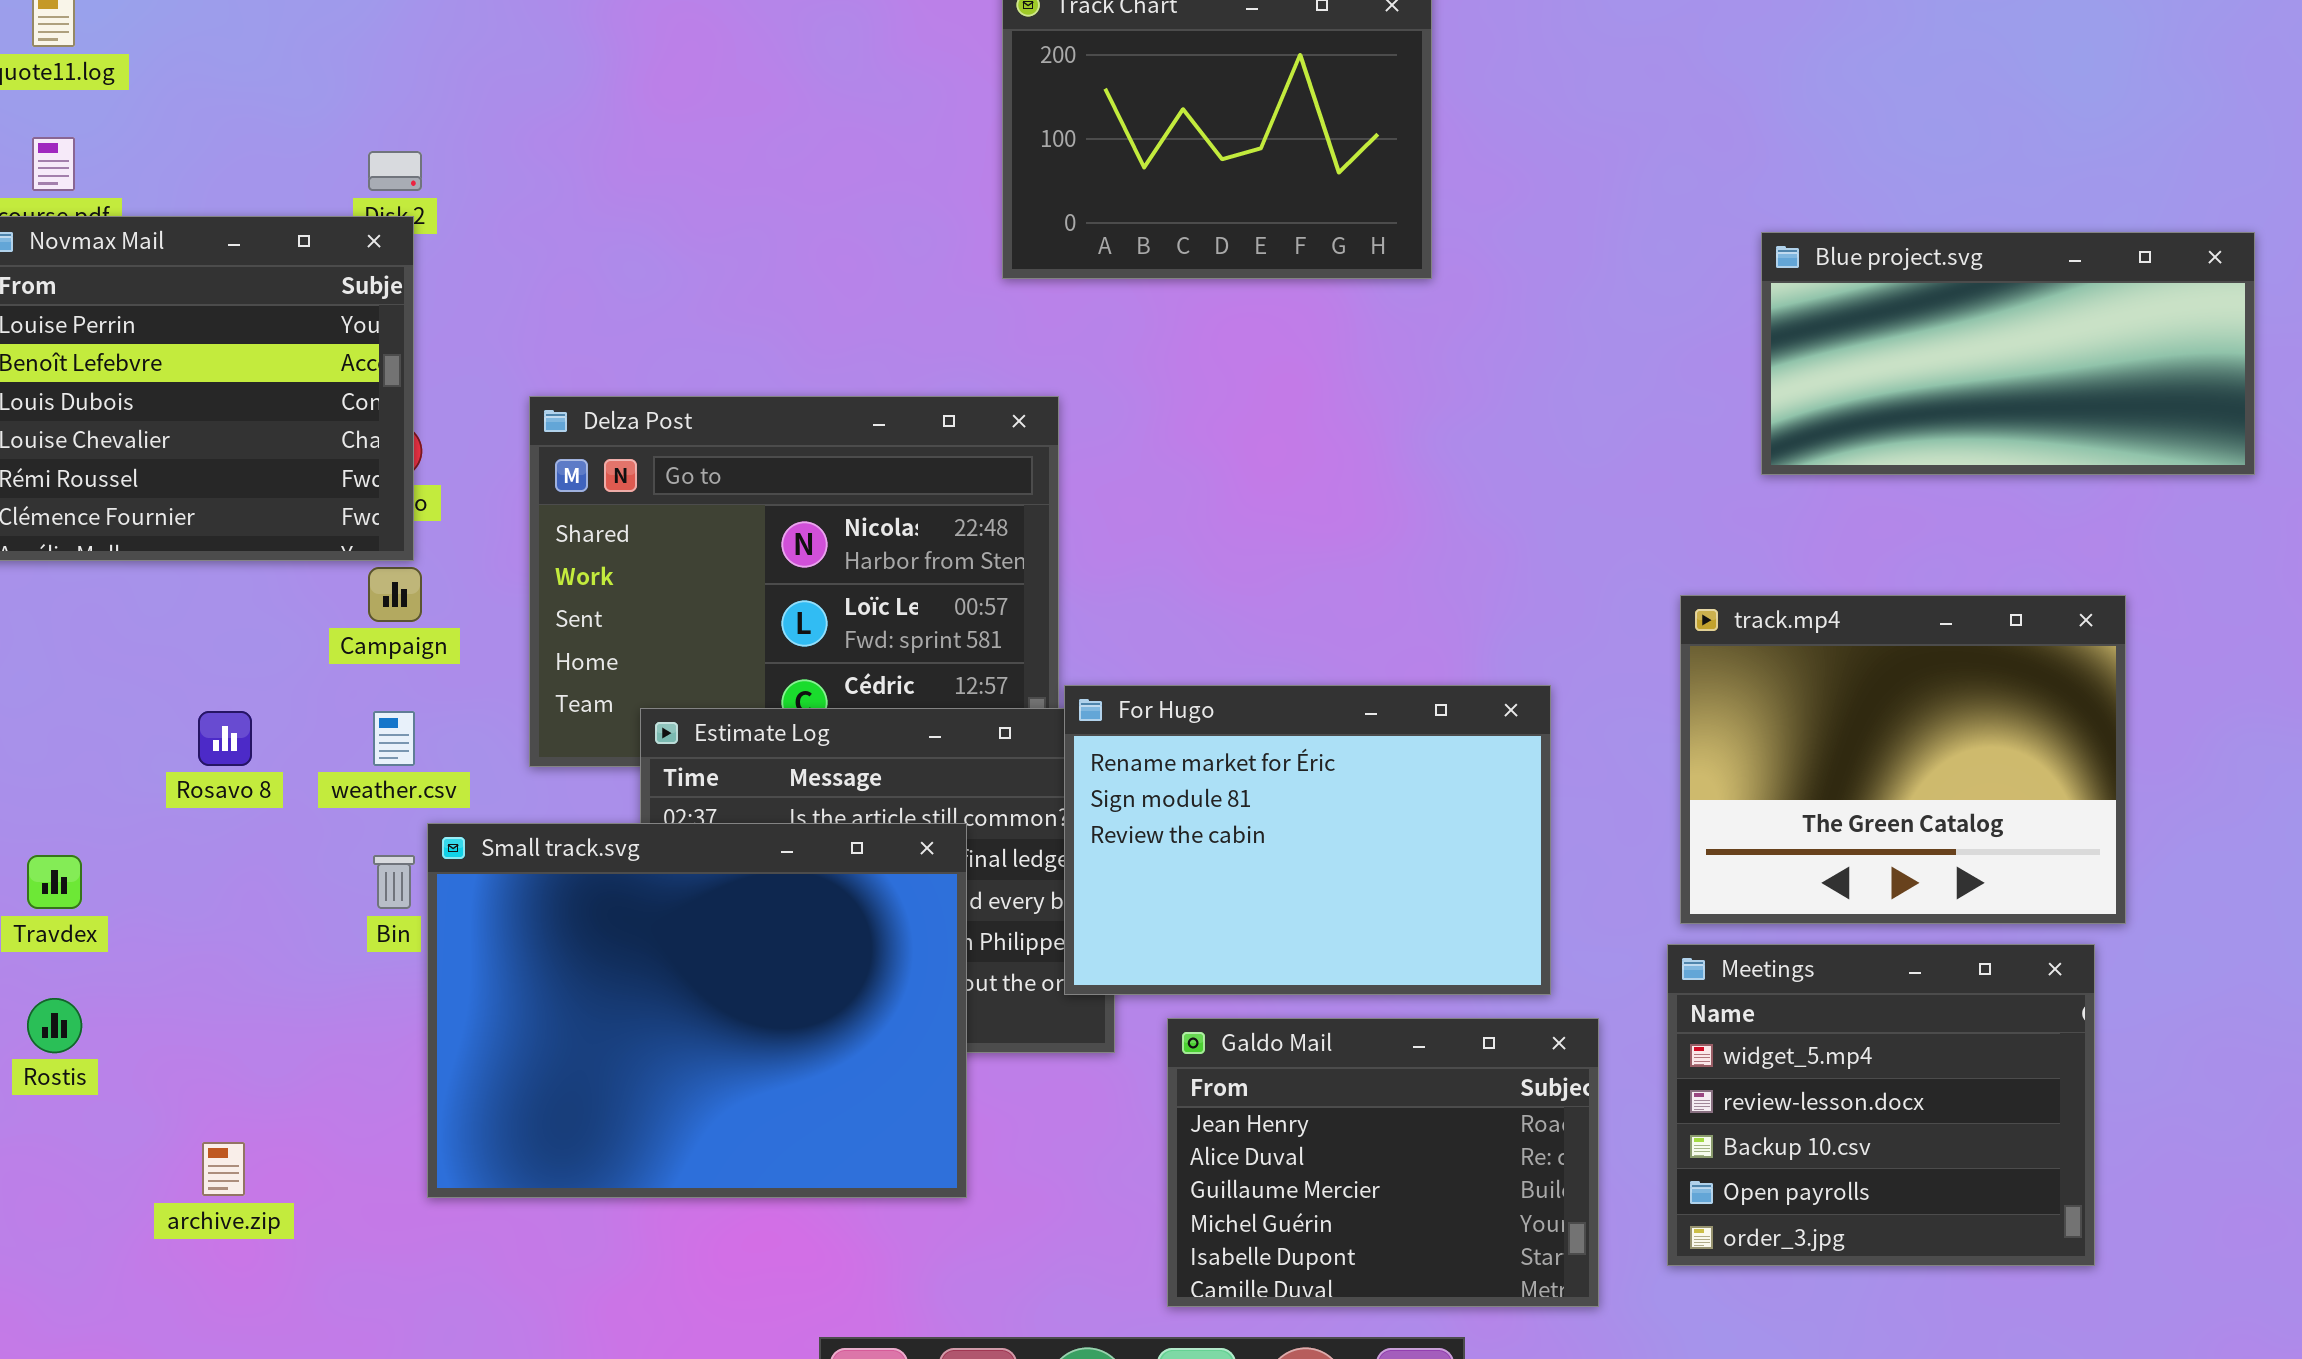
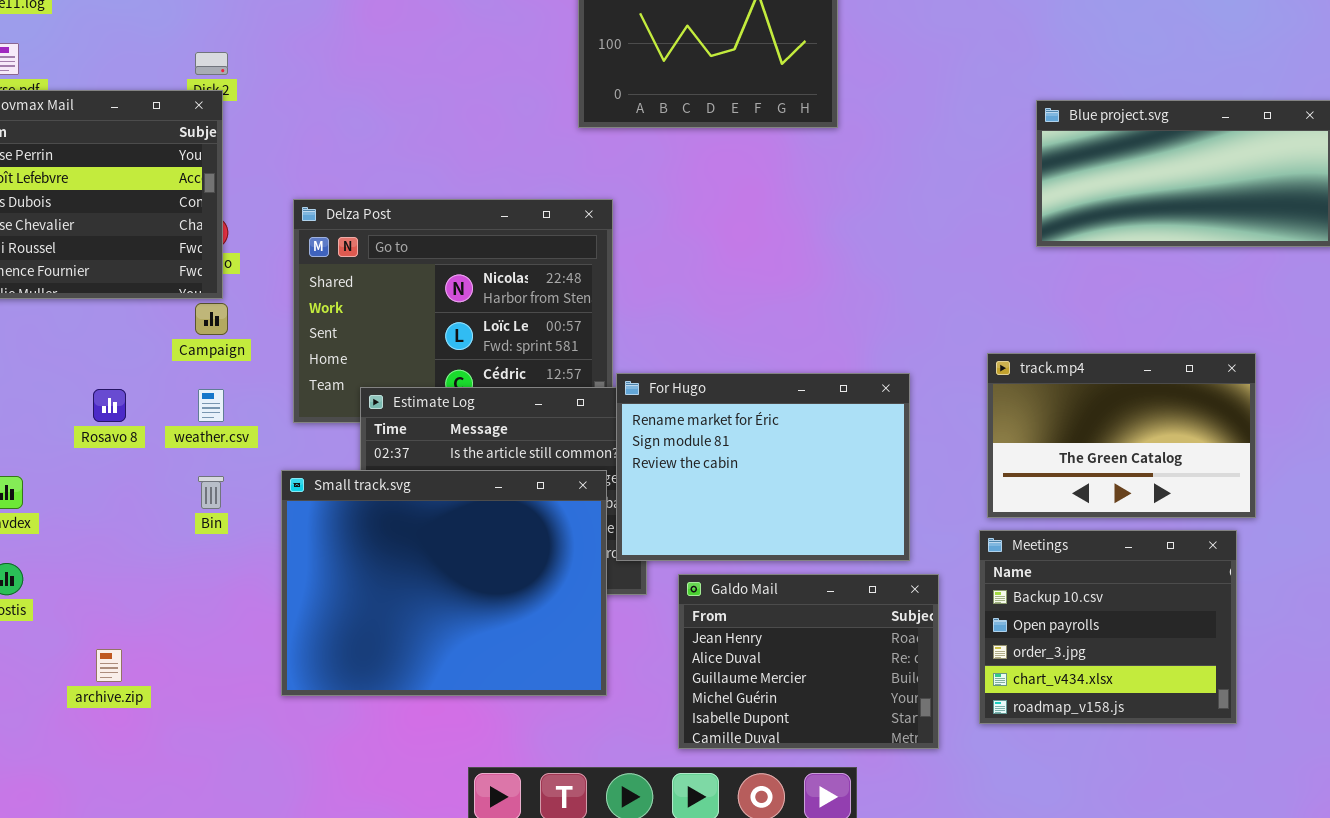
track.mp4: [1680,595,2126,924] -> [987,353,1256,518], resized
Small track.svg: [427,823,967,1198] -> [281,470,607,696], moved
Meetings: [1667,944,2095,1266] -> [979,530,1237,724], scrolled down 2 rows

